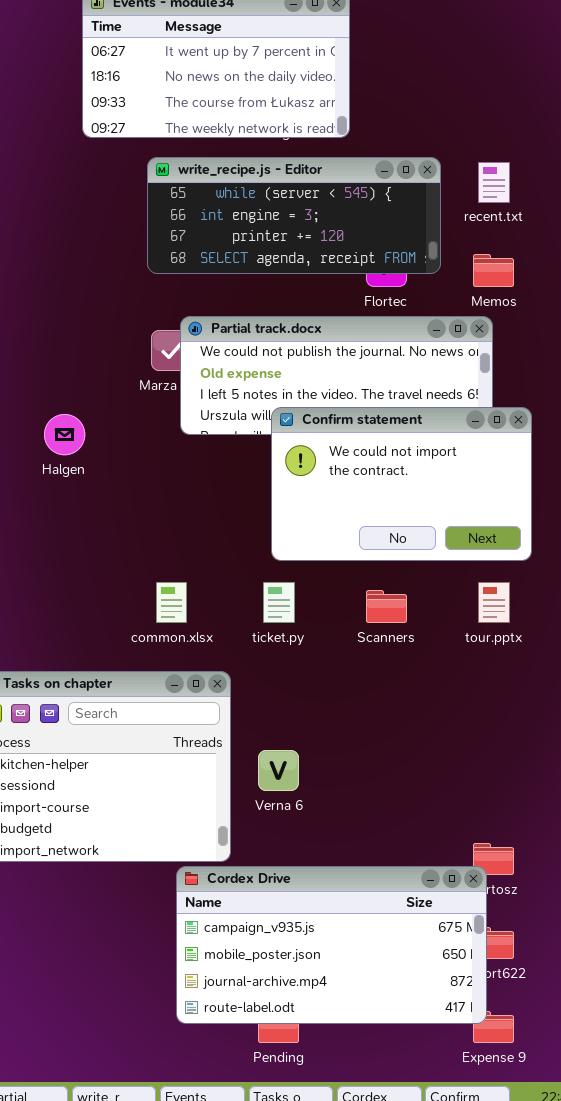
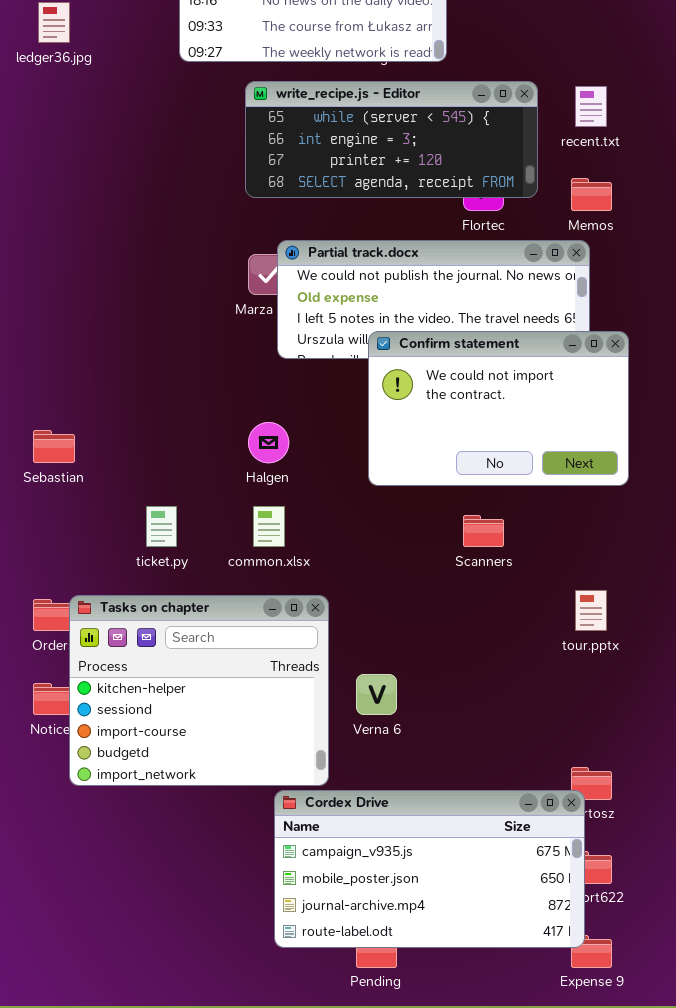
Halgen: [44,414,85,455] -> [248,422,289,463], moved
ticket.py: [263,582,295,623] -> [146,506,177,547], moved
tour.pptx: [478,582,510,623] -> [575,590,607,631], moved

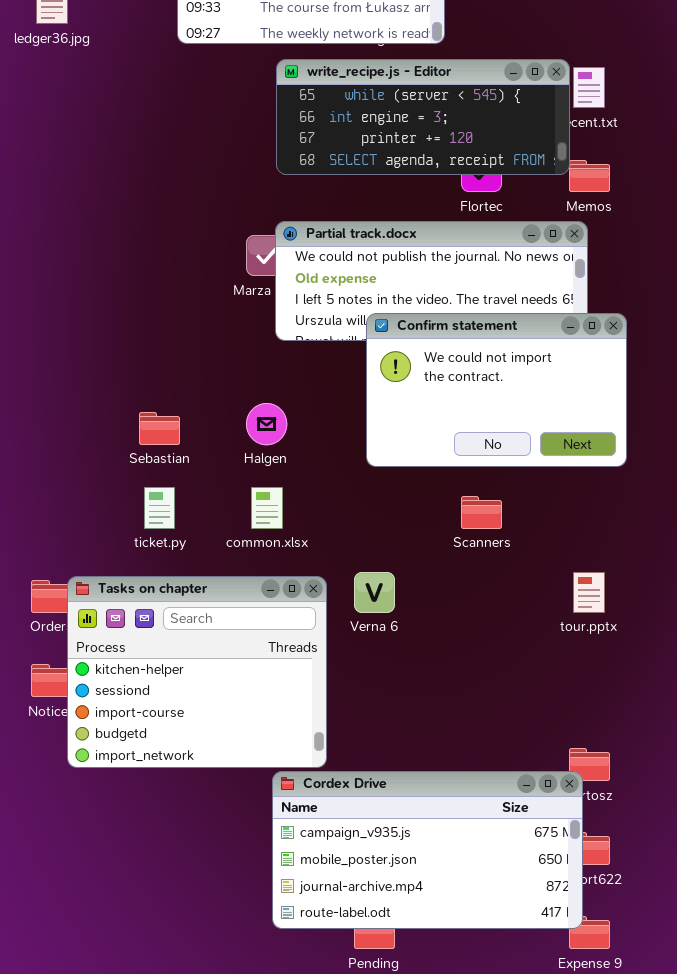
write_recipe.js - Editor: [245,81,538,198] -> [276,59,570,175], moved
Sebastian: [33,430,75,463] -> [139,412,180,445], moved
Verna 6: [356,674,397,715] -> [354,572,395,613], moved

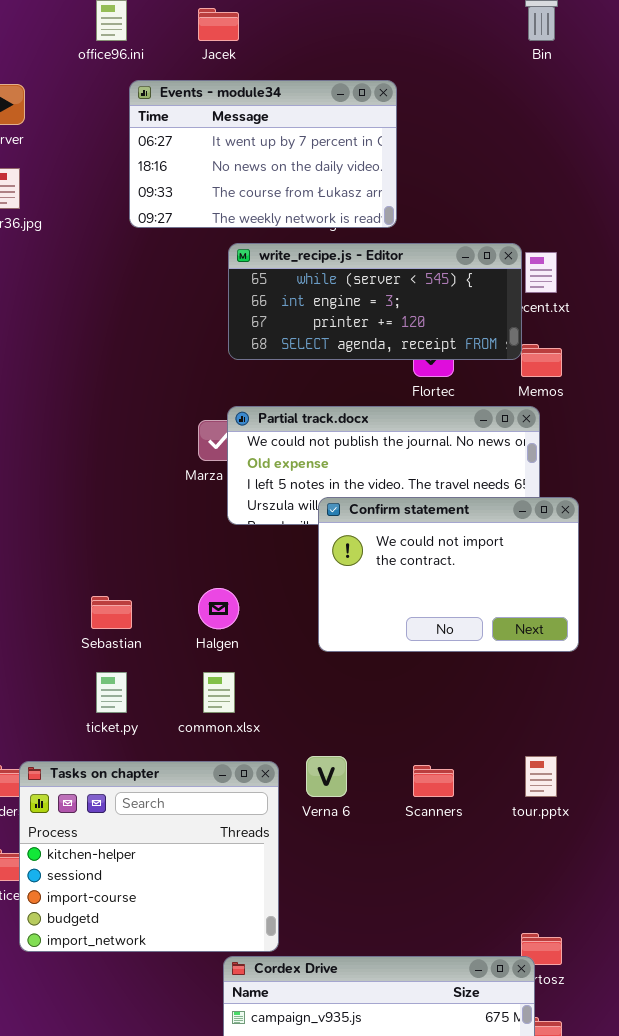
Scanners: [461,496,502,529] -> [413,765,454,797], moved

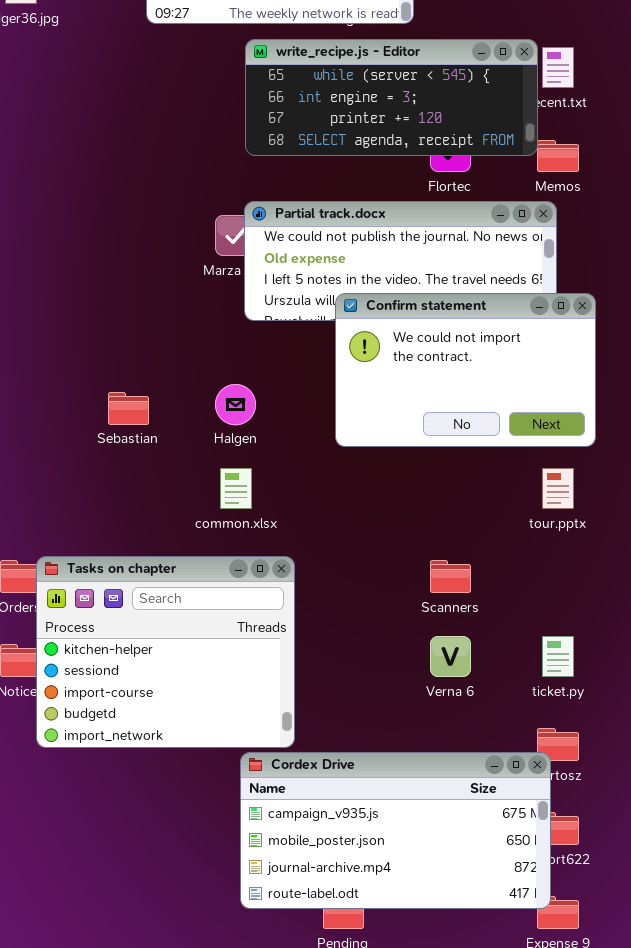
ticket.py: [96,672,127,713] -> [542,636,574,677], moved
Verna 6: [306,756,347,797] -> [430,636,471,677], moved
tour.pptx: [525,756,557,797] -> [542,468,574,509], moved

